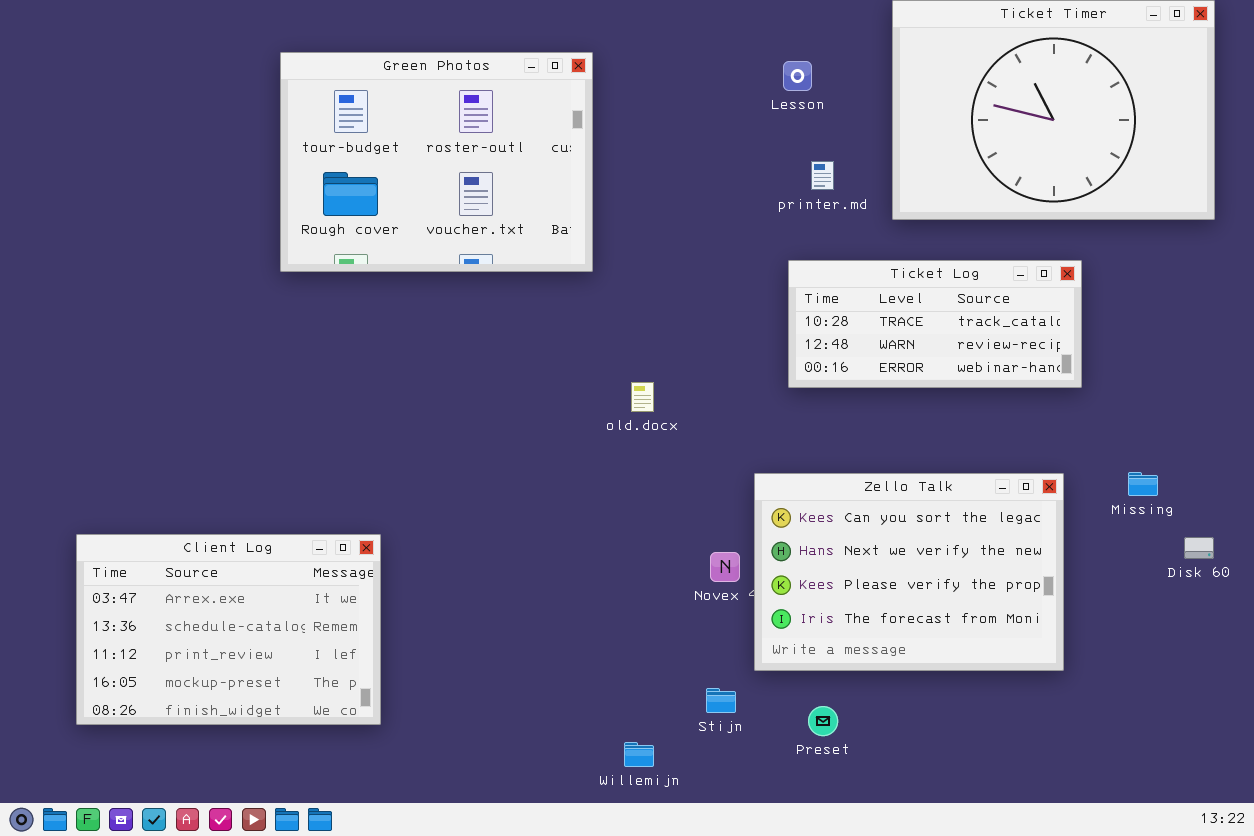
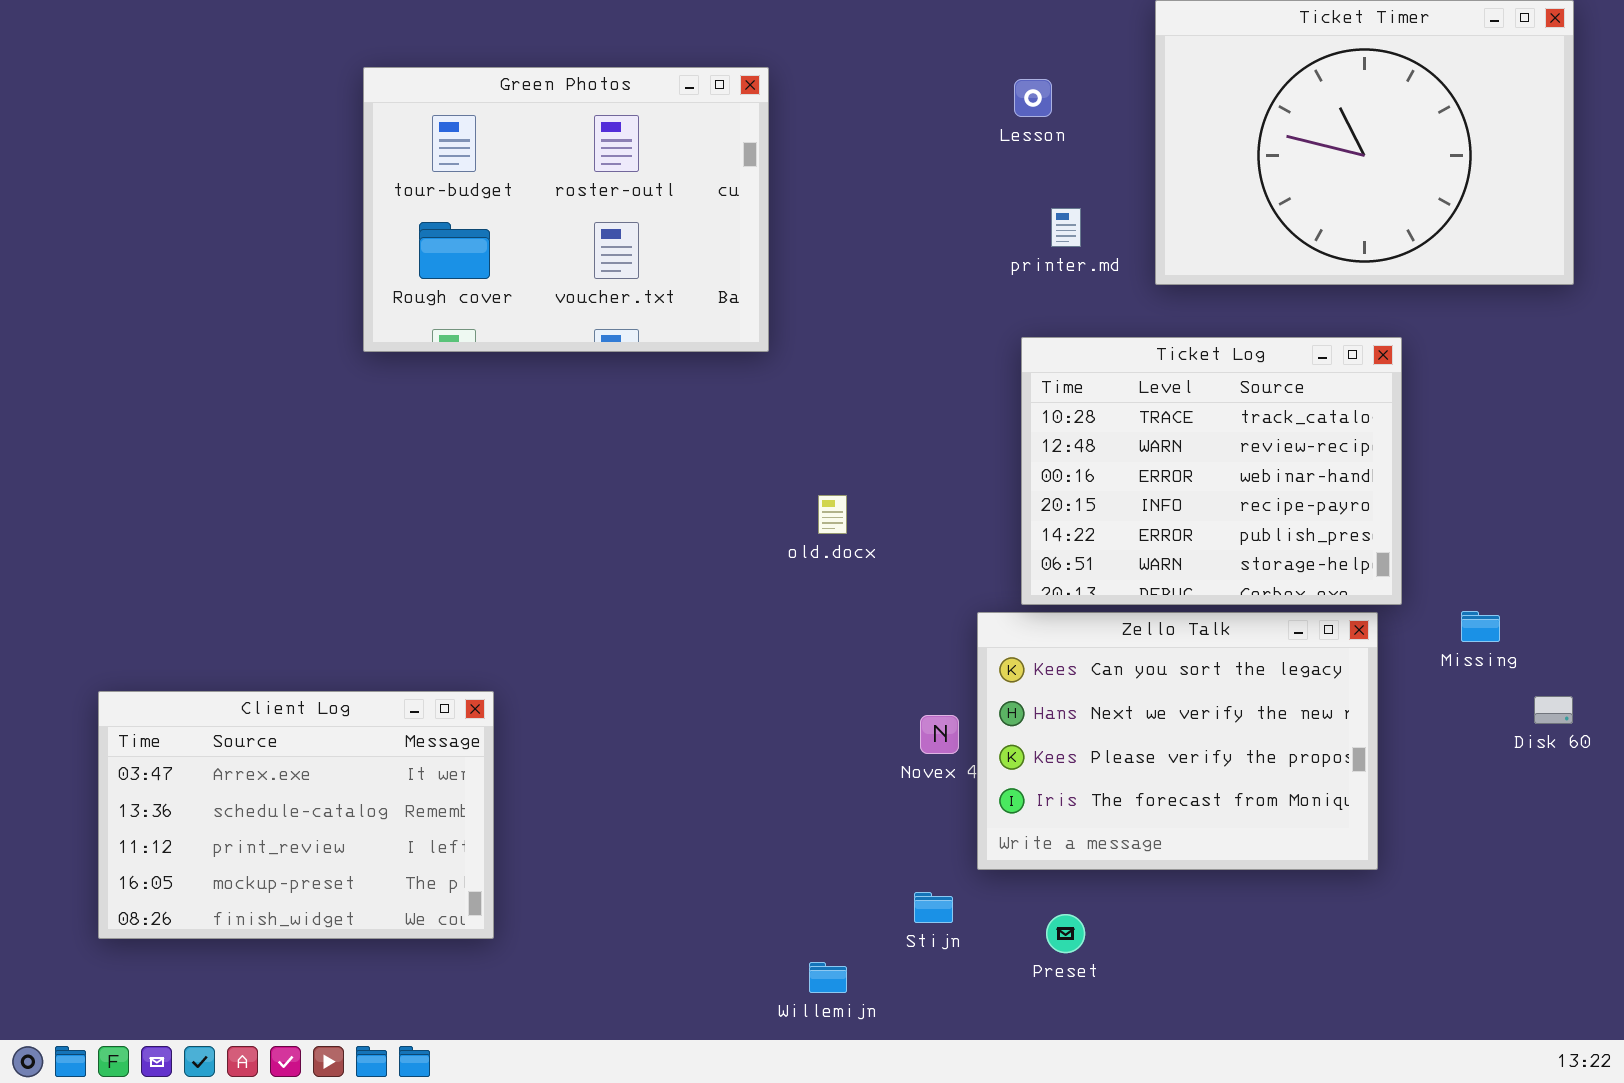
Ticket Log: [788,260,1082,388] -> [1021,337,1402,605], resized

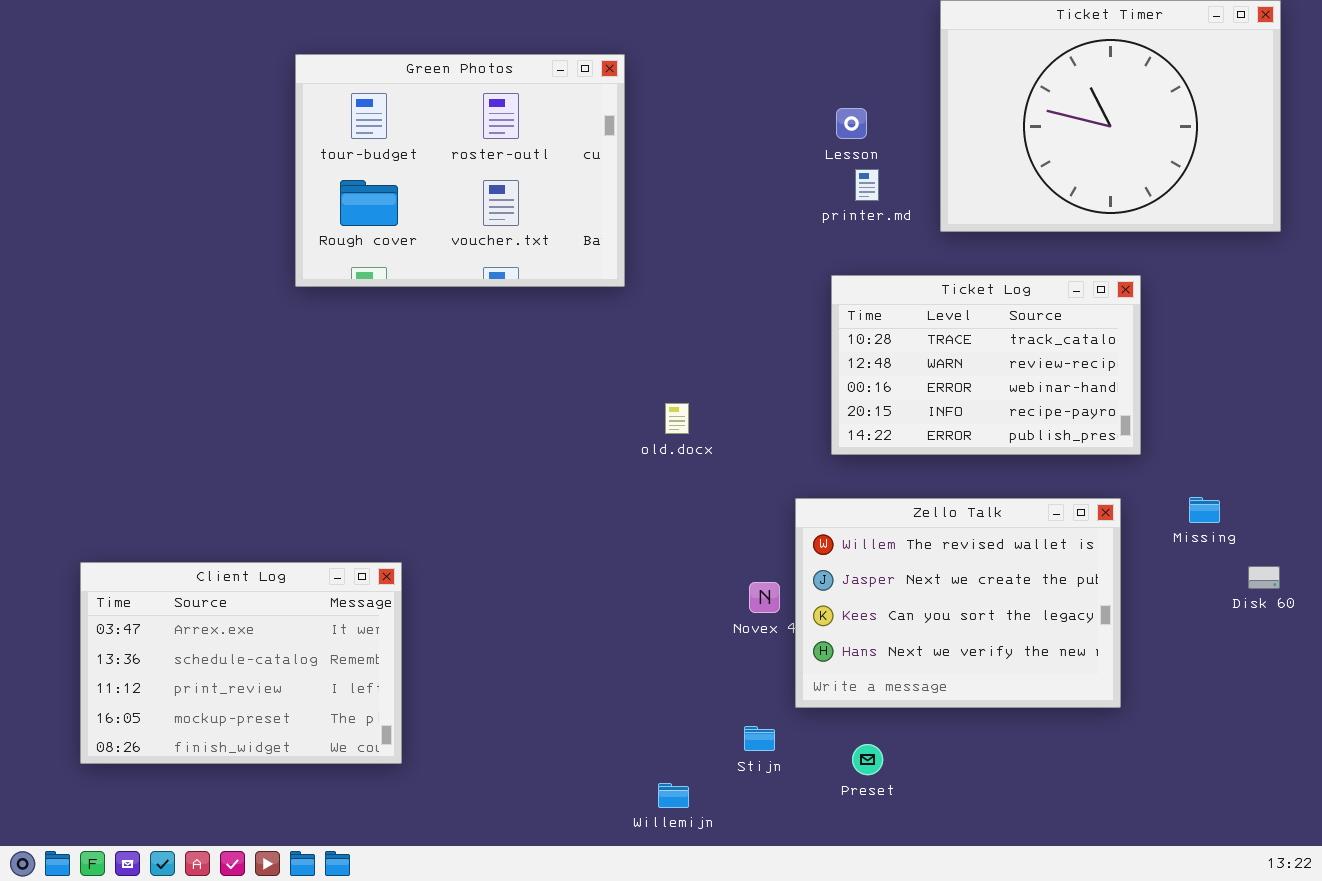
Lesson: [1014,79,1052,117] -> [836,108,867,139], moved
Ticket Log: [1021,337,1402,605] -> [831,275,1141,455], resized
Zello Talk: [977,612,1378,870] -> [795,498,1121,708], scrolled up 2 rows

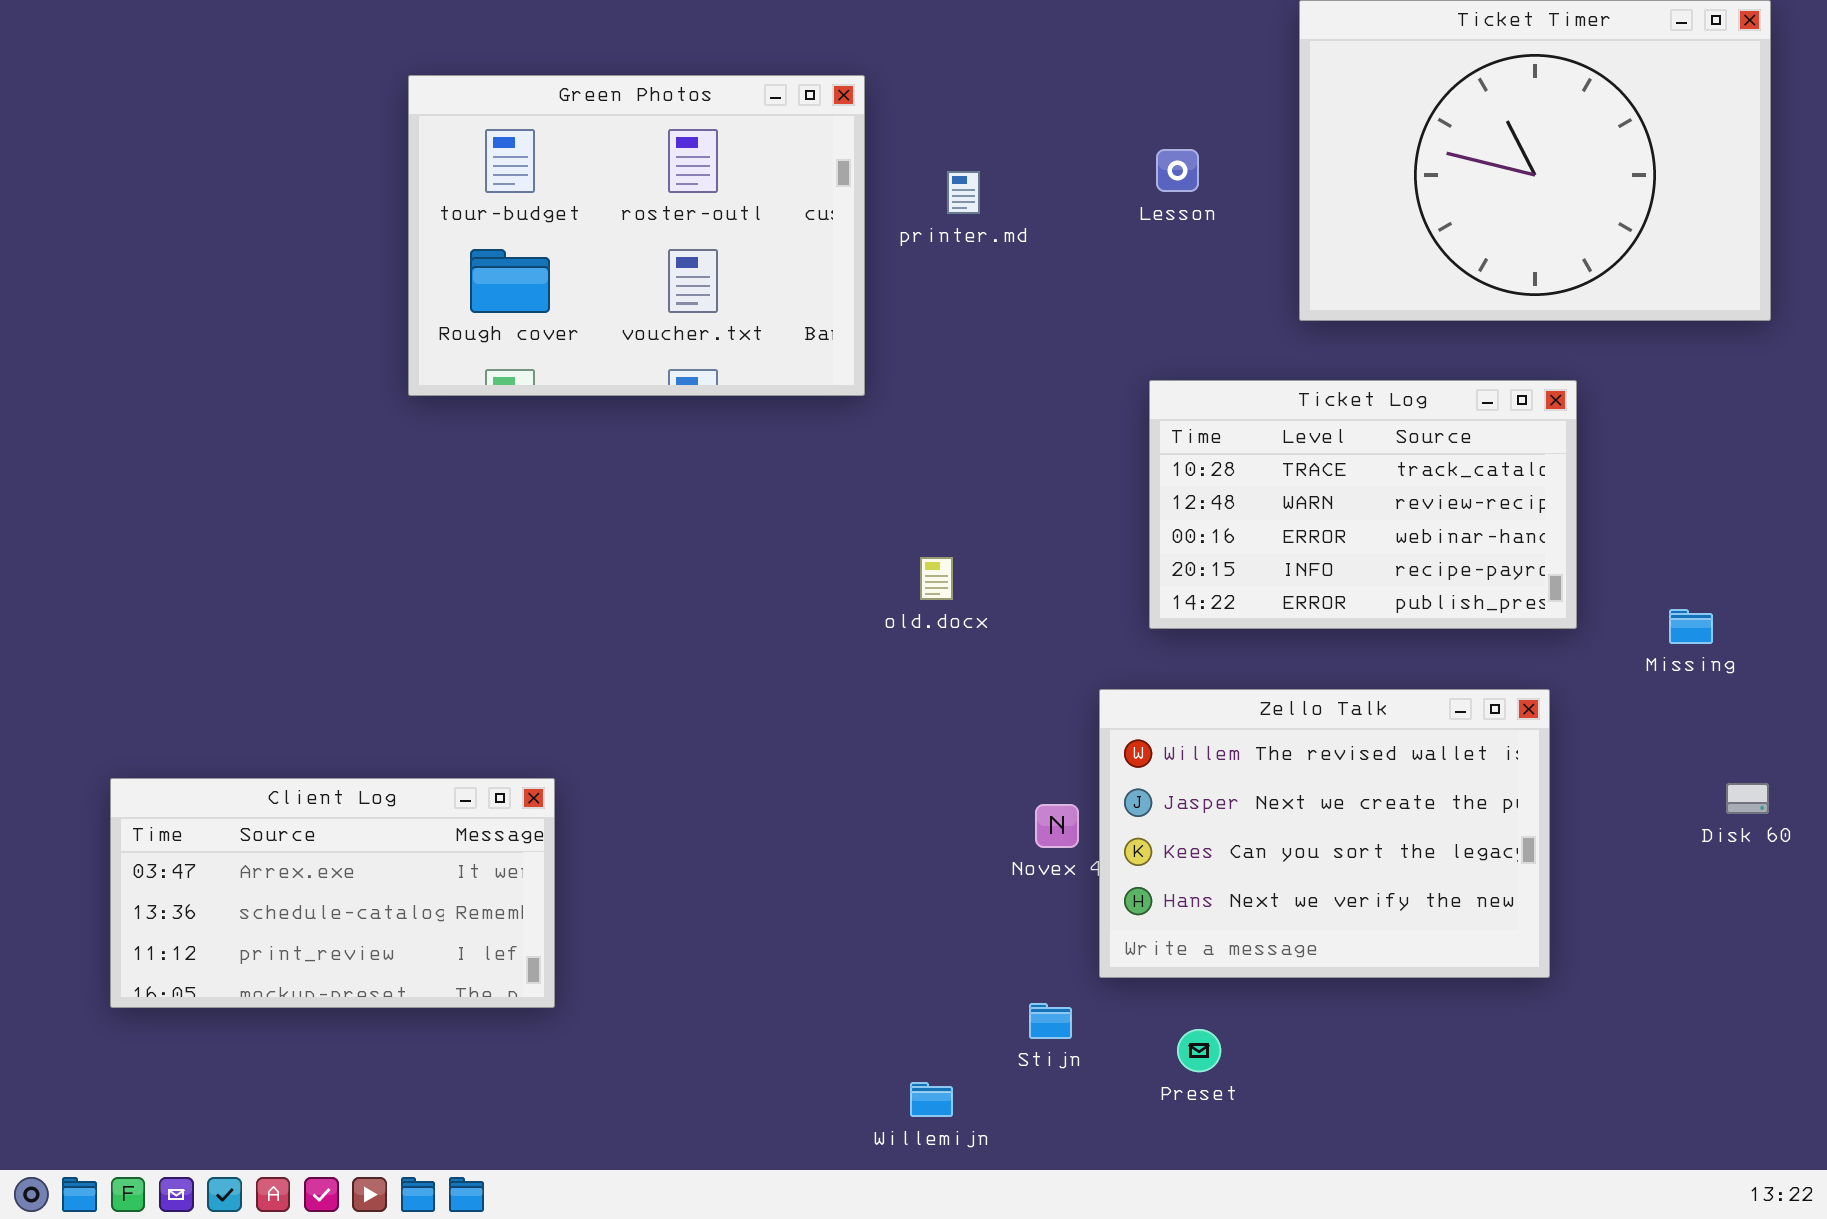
printer.md: [855,169,879,201] -> [947,171,980,214], moved
Missing: [1189,497,1220,523] -> [1669,609,1713,644], moved
Client Log: [80,562,402,764] -> [110,778,555,1008], resized

